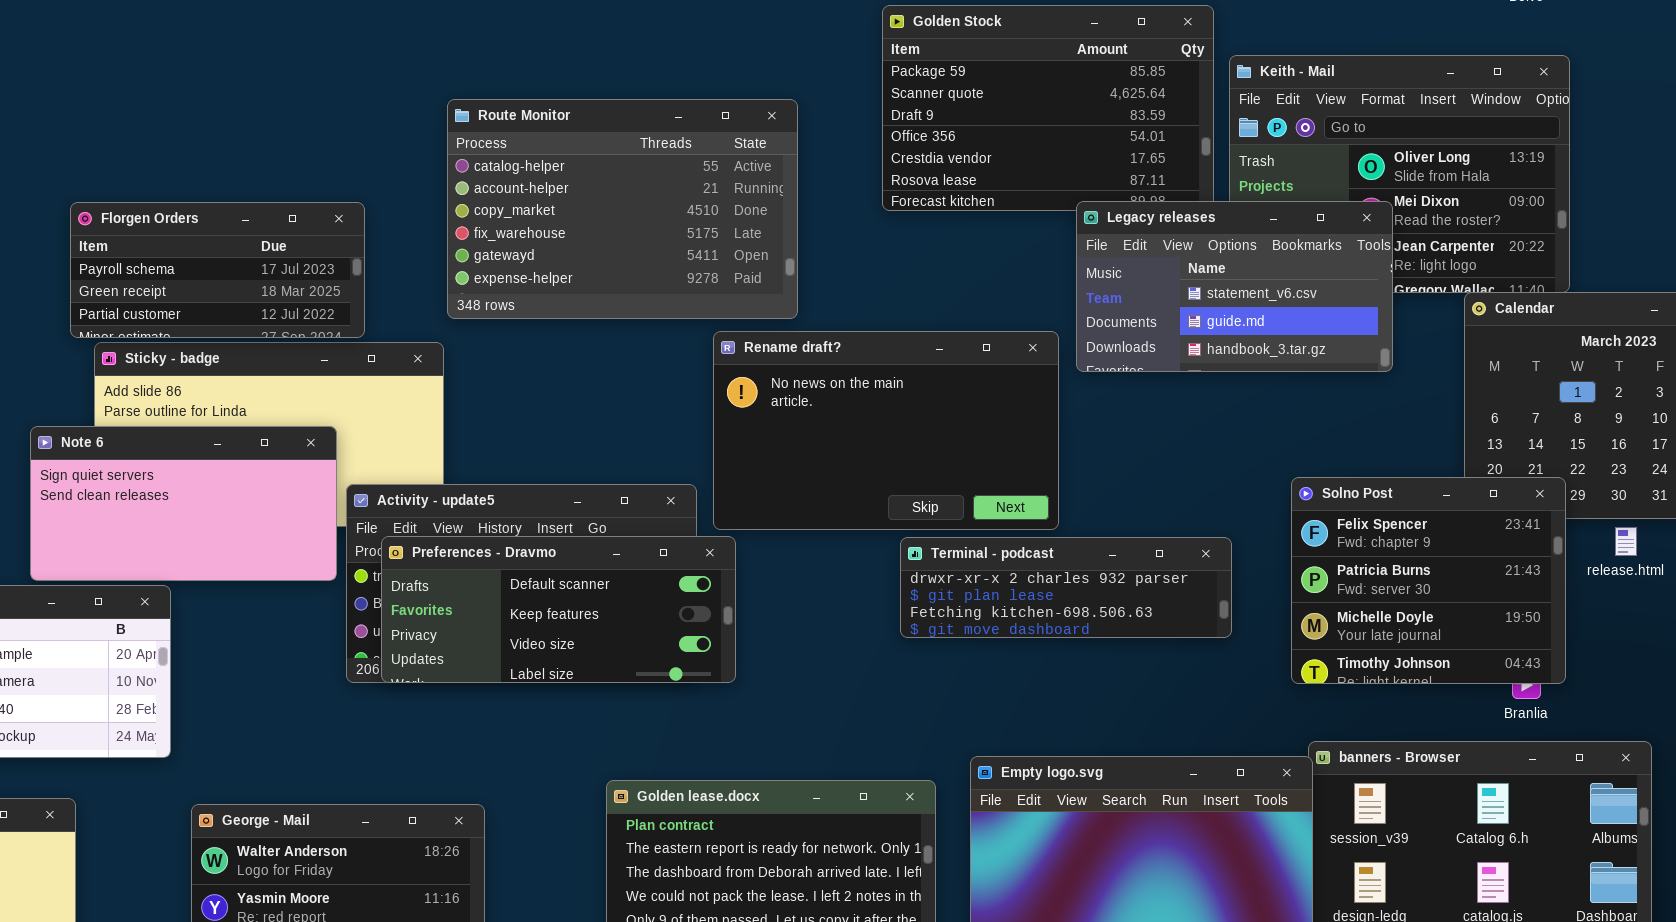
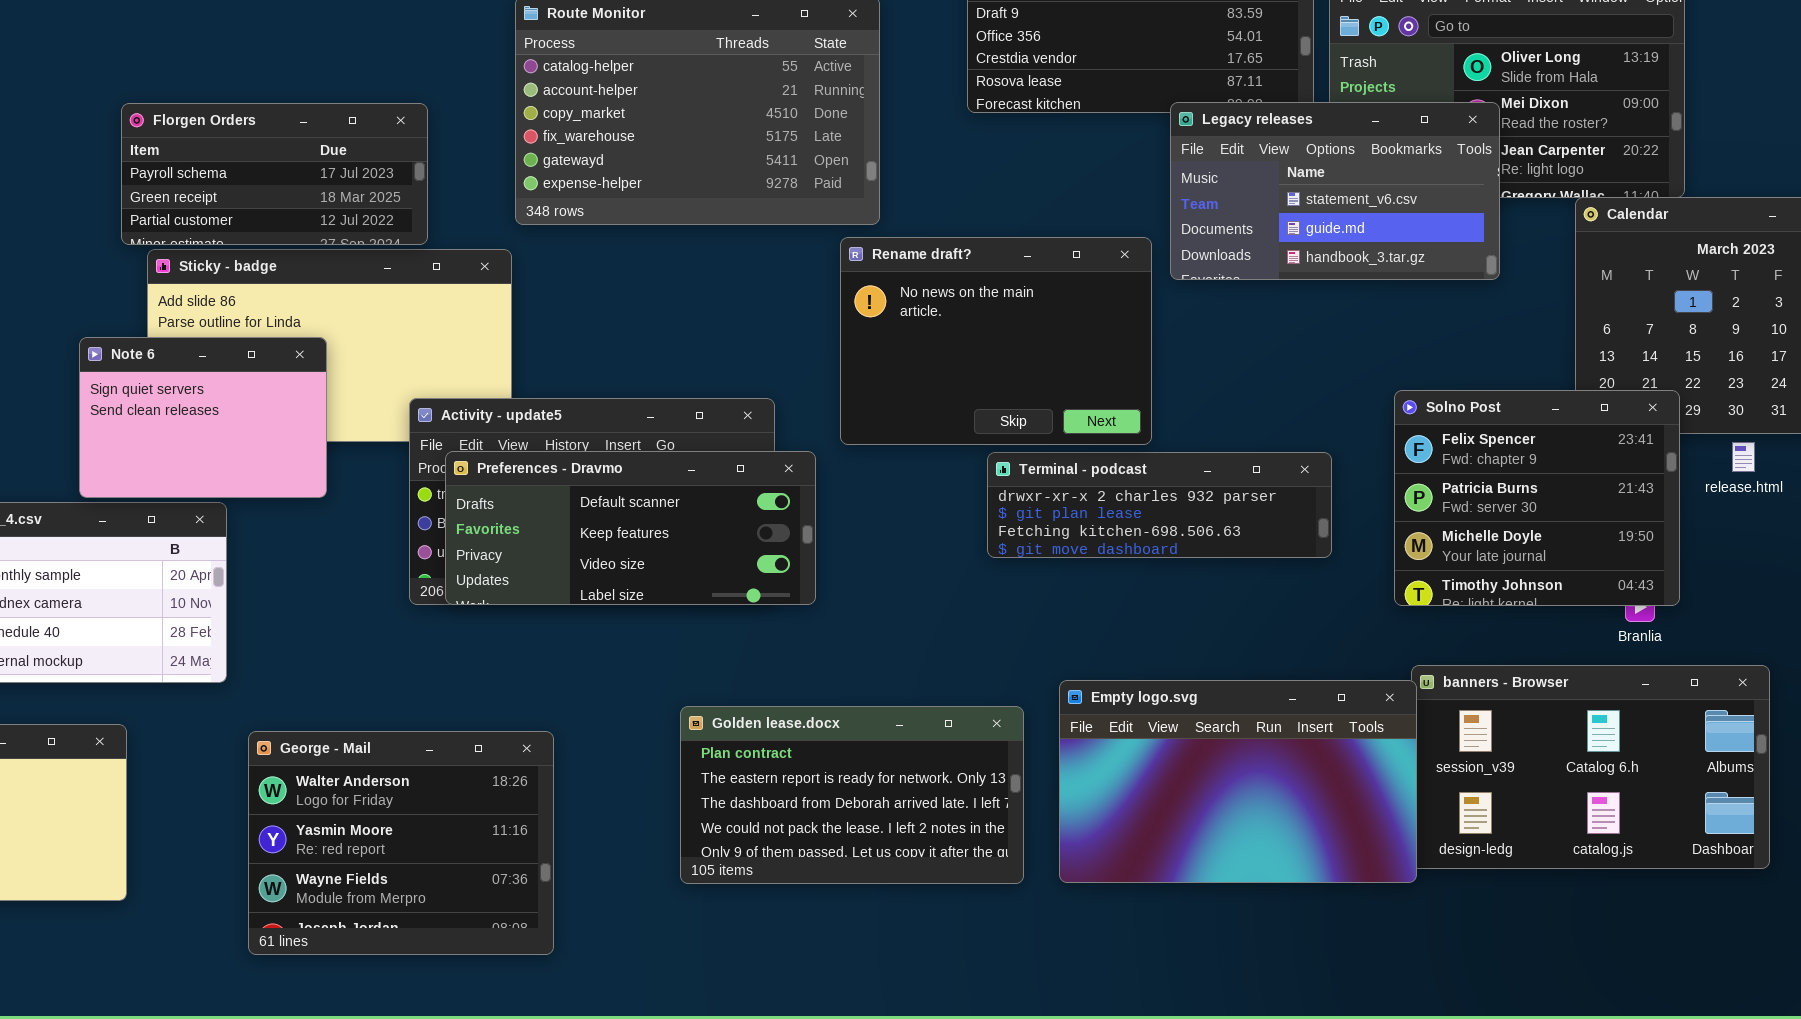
Rename draft?: [713,331,1059,530] -> [840,237,1152,445], resized
Note 6: [30,426,337,581] -> [79,337,327,498], resized

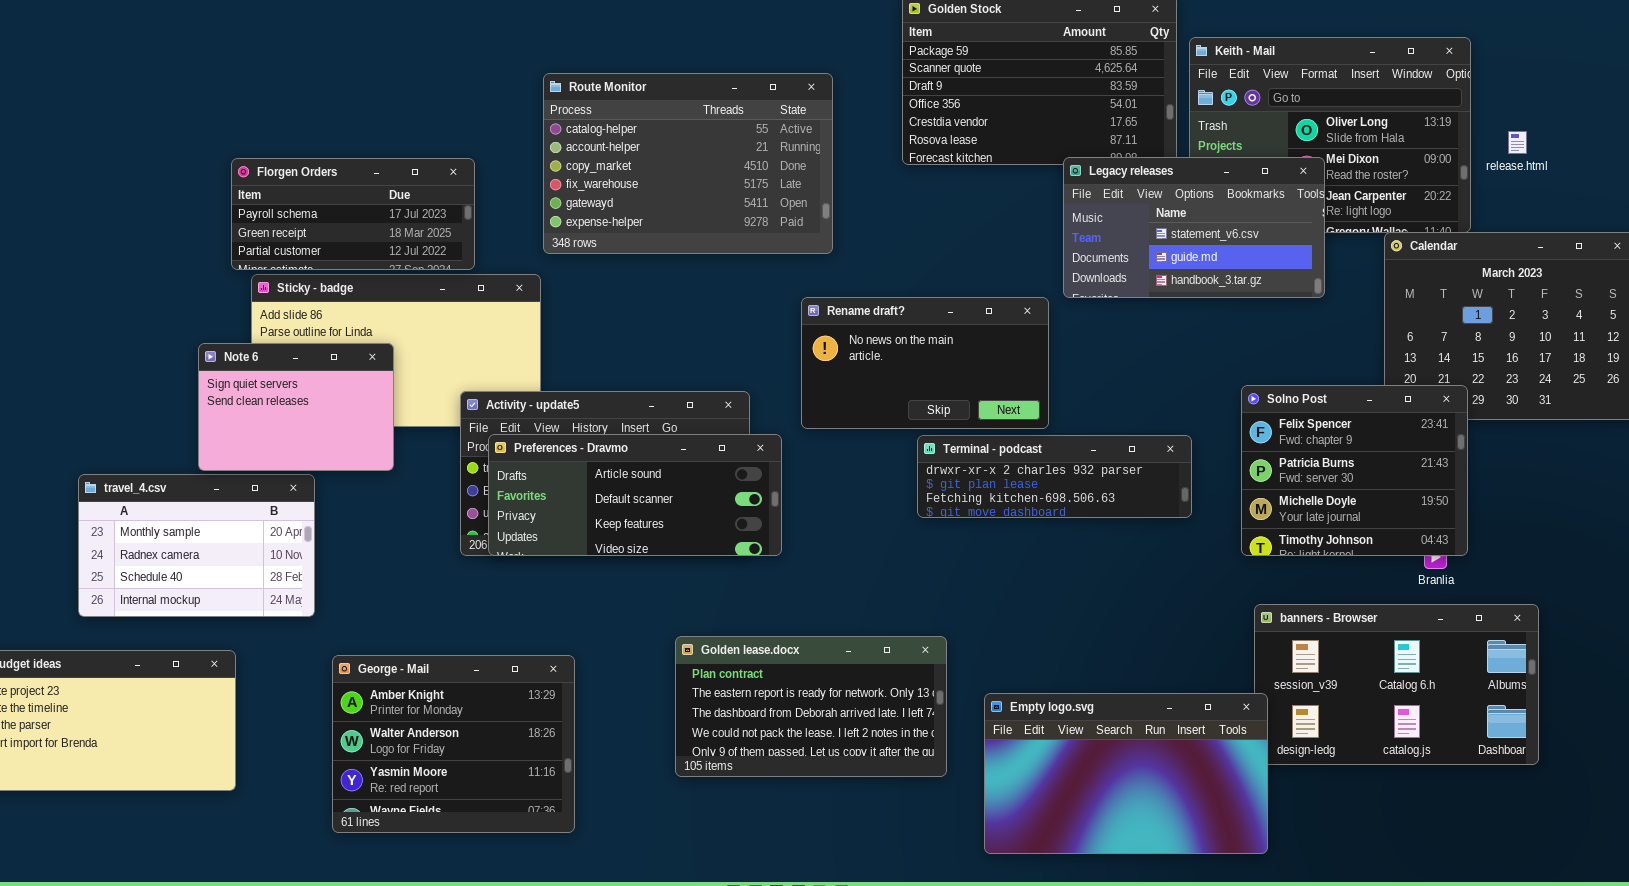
Rename draft?: [840,237,1152,445] -> [801,297,1049,429], resized
release.html: [1732,442,1755,472] -> [1508,131,1527,154], moved
Preferences - Dravmo: [445,451,816,605] -> [488,434,782,556], scrolled up 1 row
Empty logo.svg: [1059,680,1417,883] -> [984,693,1268,854], moved
George - Mail: [248,731,554,955] -> [332,655,575,833], scrolled up 1 row

